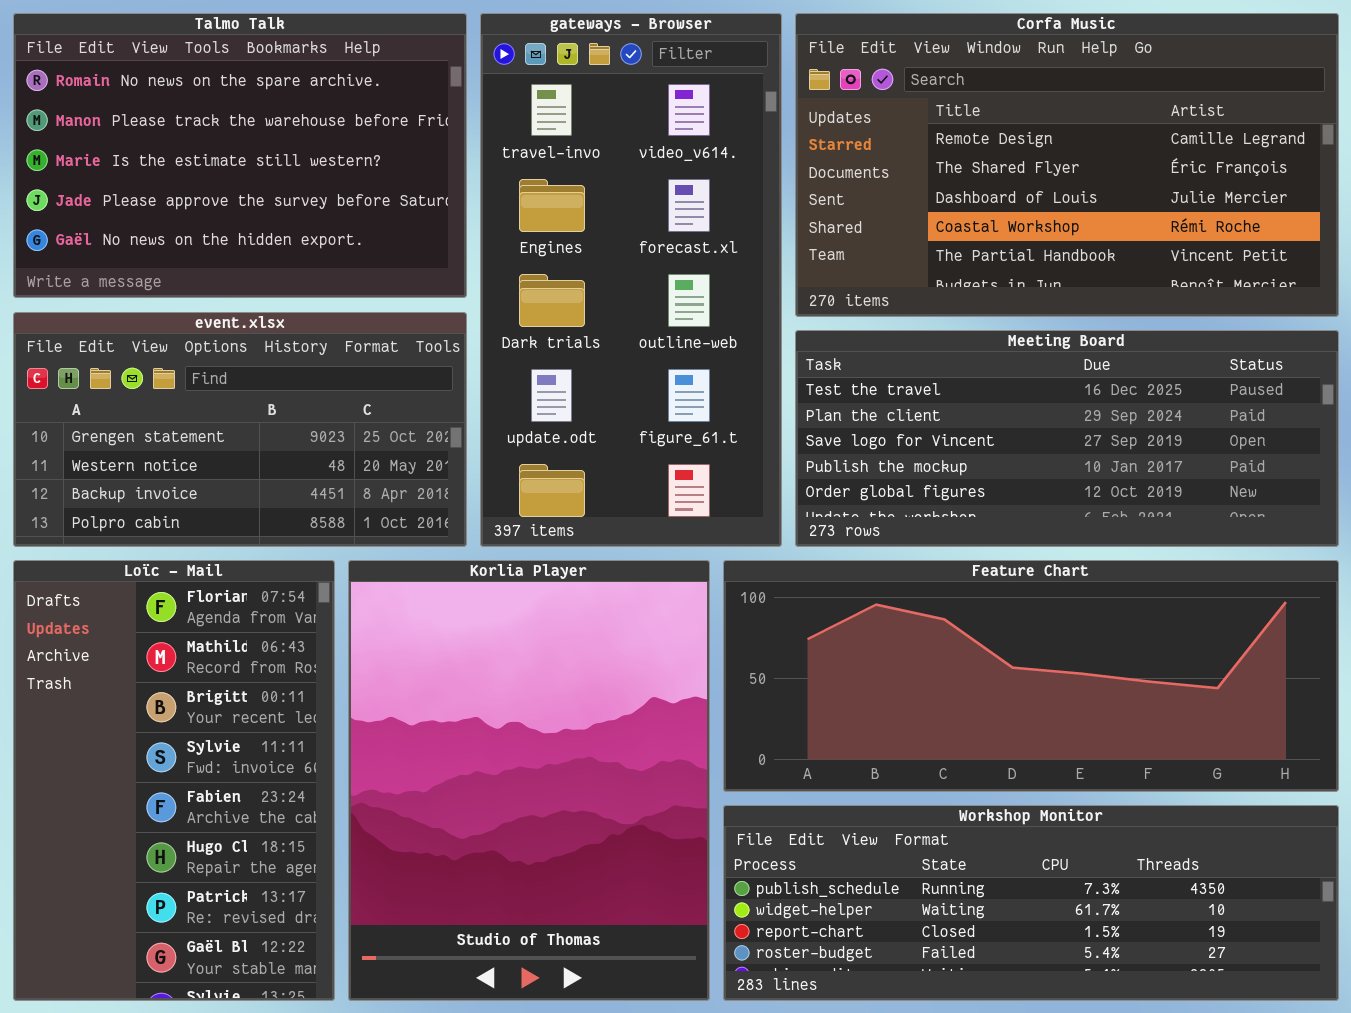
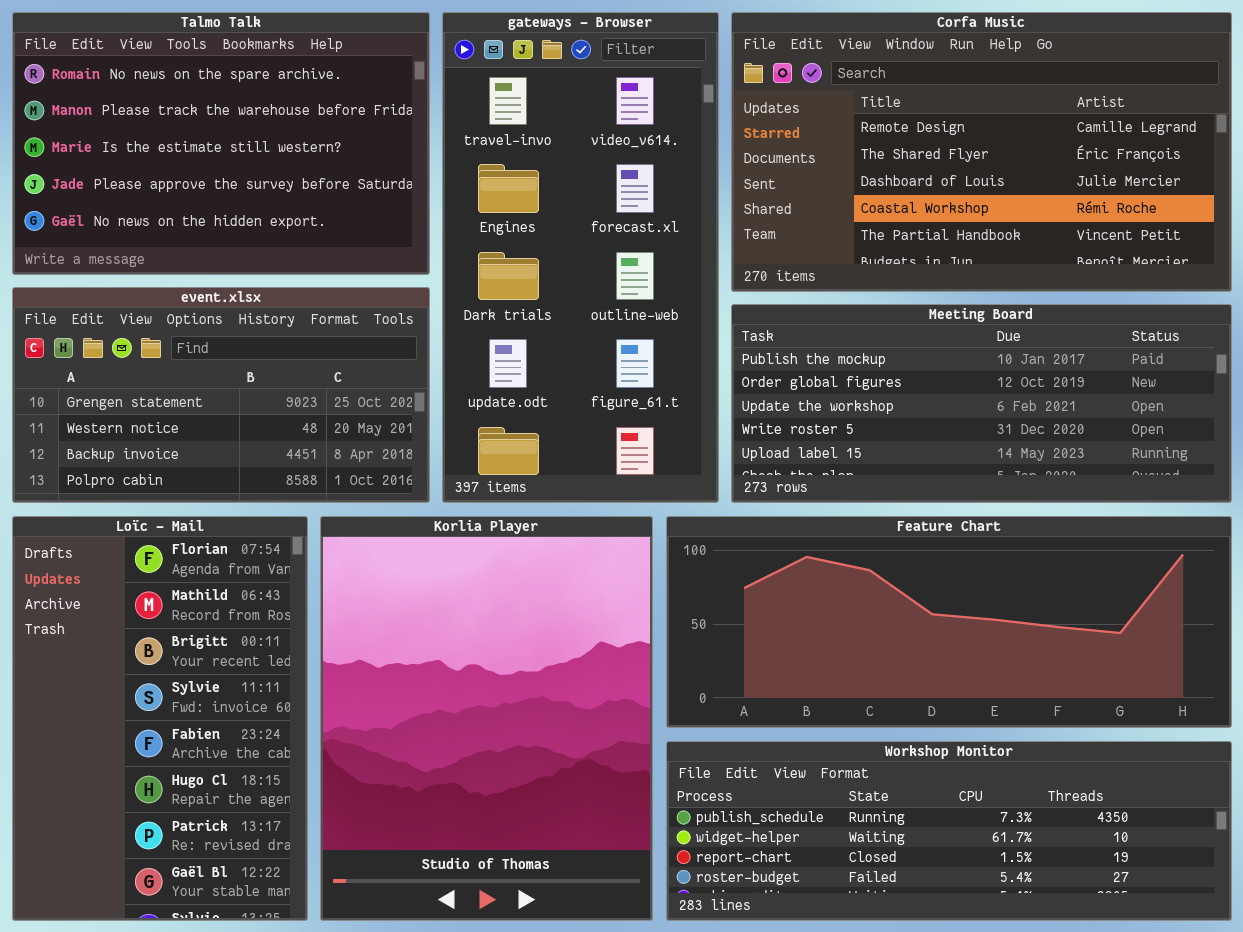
Meeting Board: [795,330,1339,547] -> [731,304,1232,503], scrolled down 3 rows

